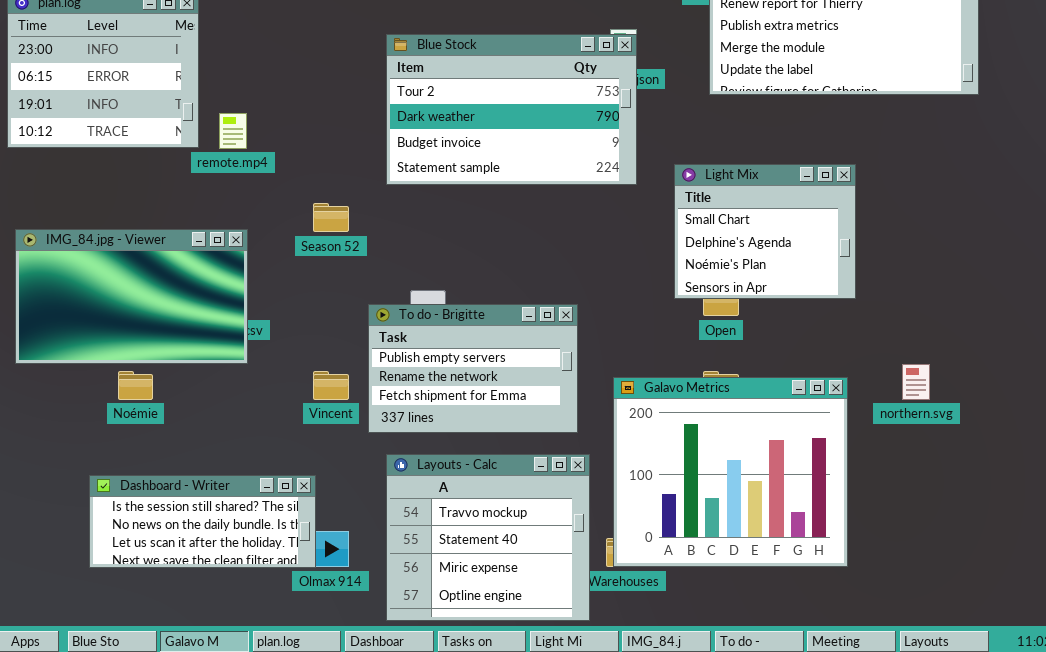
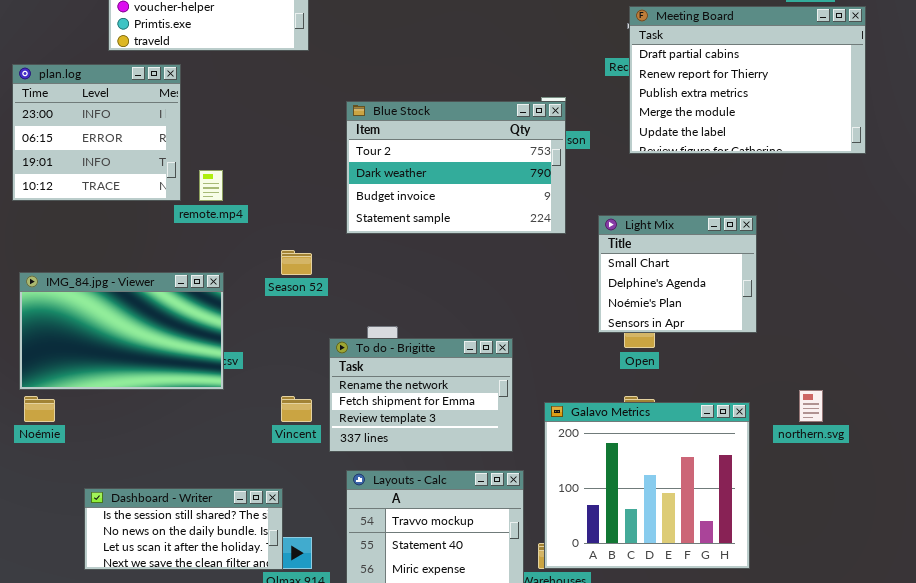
To do - Brigitte: [368,304,578,433] -> [329,338,513,452], scrolled down 1 row
Noémie: [118,371,153,400] -> [24,396,55,422], moved

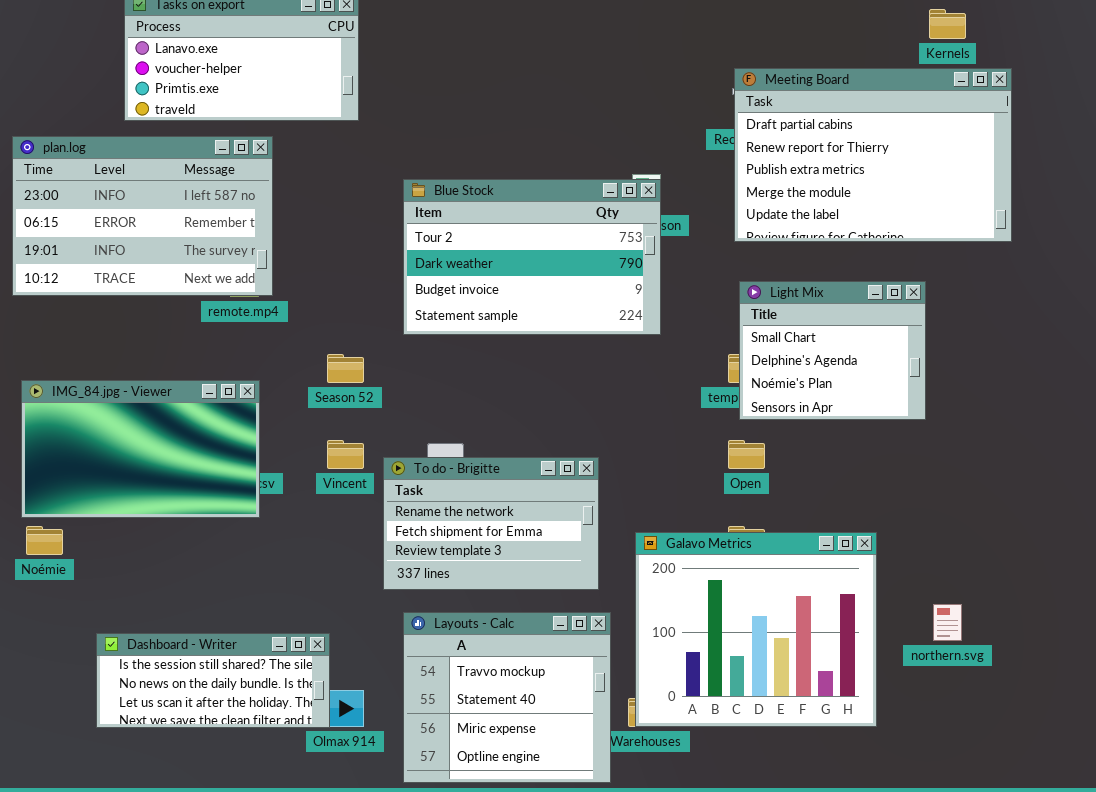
plan.log: [12,64,181,201] -> [12,136,273,296], resized
Light Mix: [598,215,757,333] -> [739,281,926,420], moved
northern.svg: [799,390,823,422] -> [933,604,962,641], moved
Vincent: [281,396,312,422] -> [327,440,364,469], moved

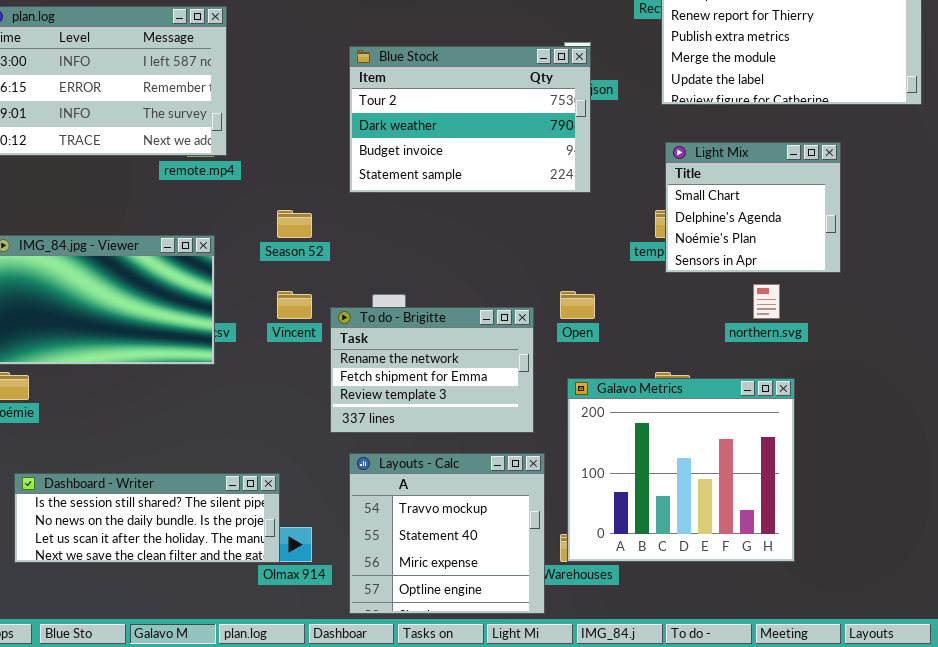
Open: [728,440,765,469] -> [560,291,595,319], moved
northern.svg: [933,604,962,641] -> [753,284,780,319], moved
Dashboard - Writer: [96,633,330,728] -> [14,473,280,563], resized

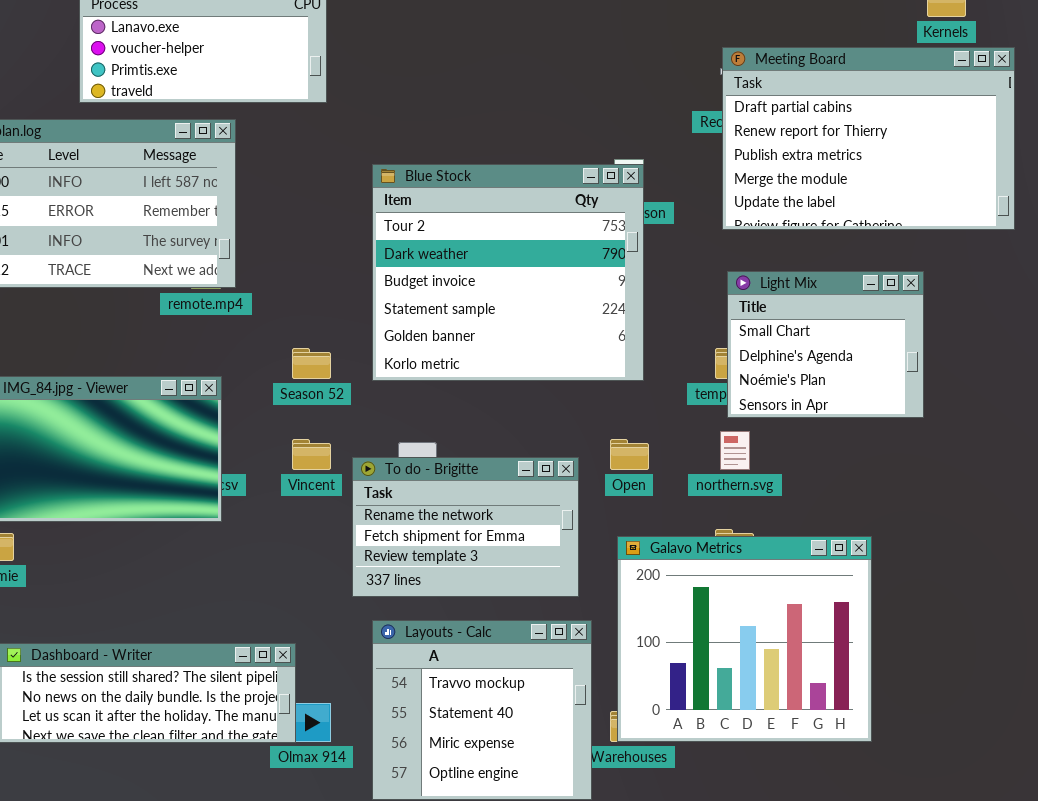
Blue Stock: [349,46,591,193] -> [372,164,644,381], resized
northern.svg: [753,284,780,319] -> [720,431,750,470], moved

